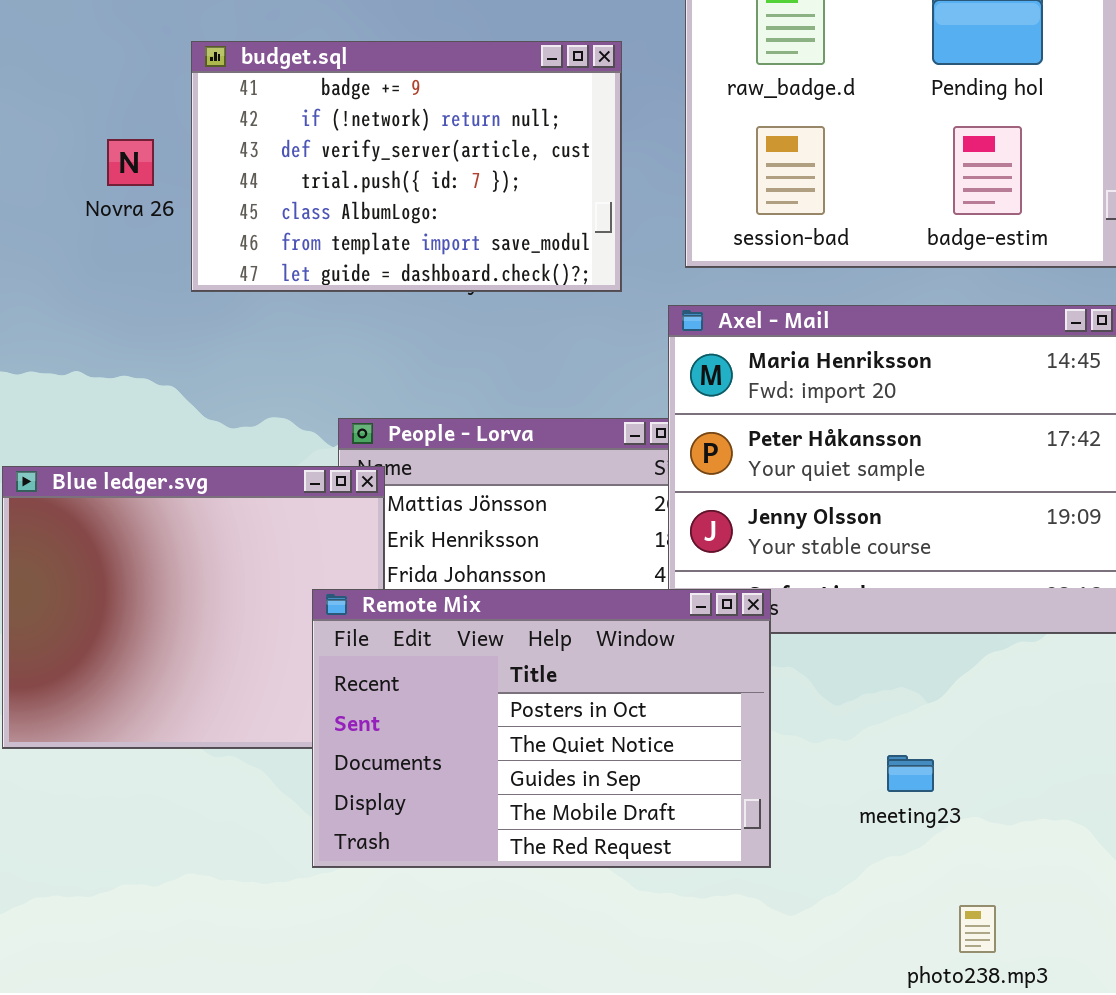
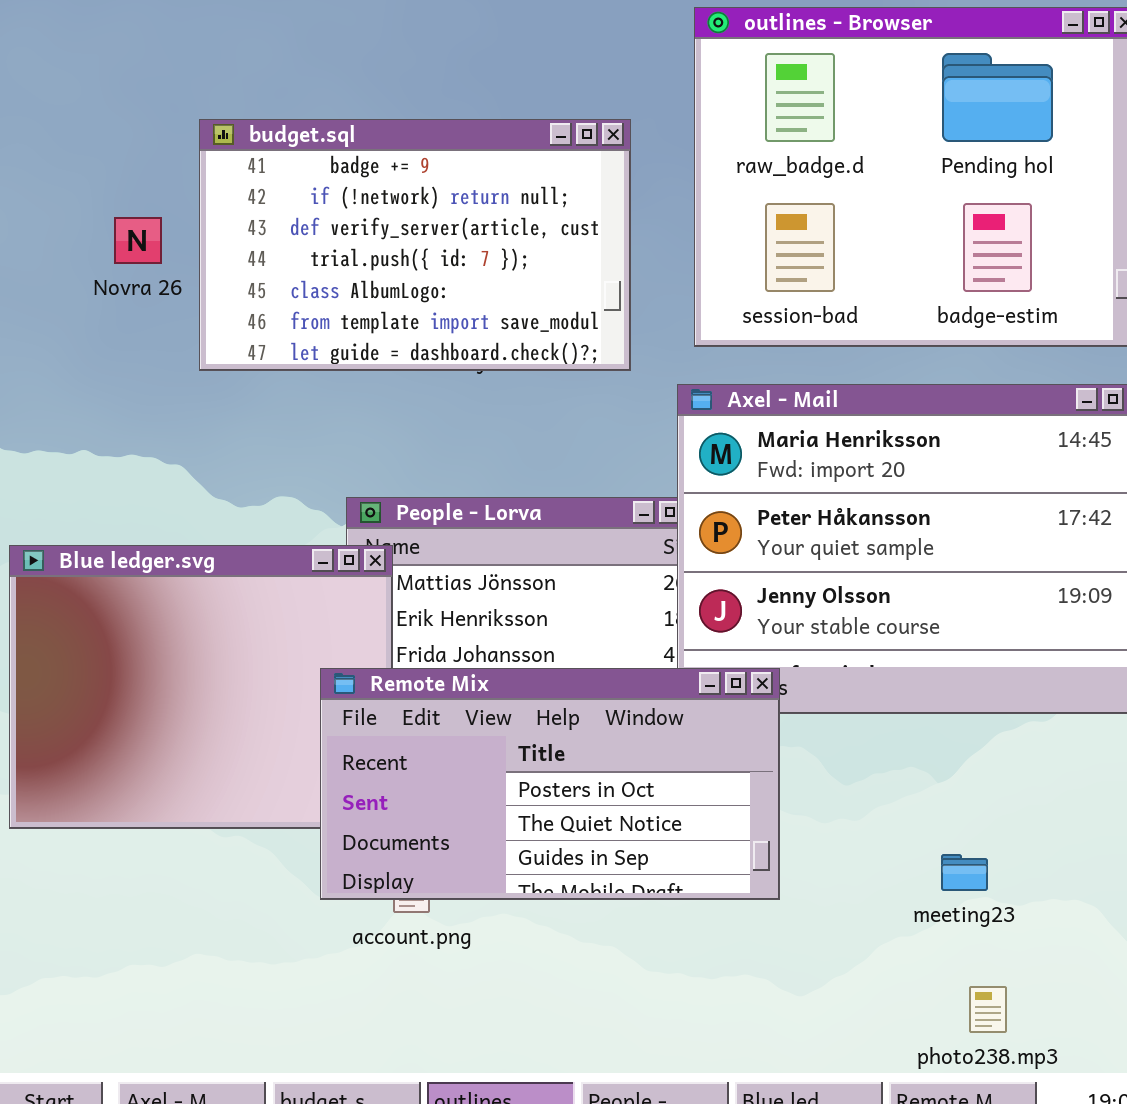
Remote Mix: [312,589,771,868] -> [320,668,780,900], resized
meeting23: [887,755,934,792] -> [941,854,988,891], moved

